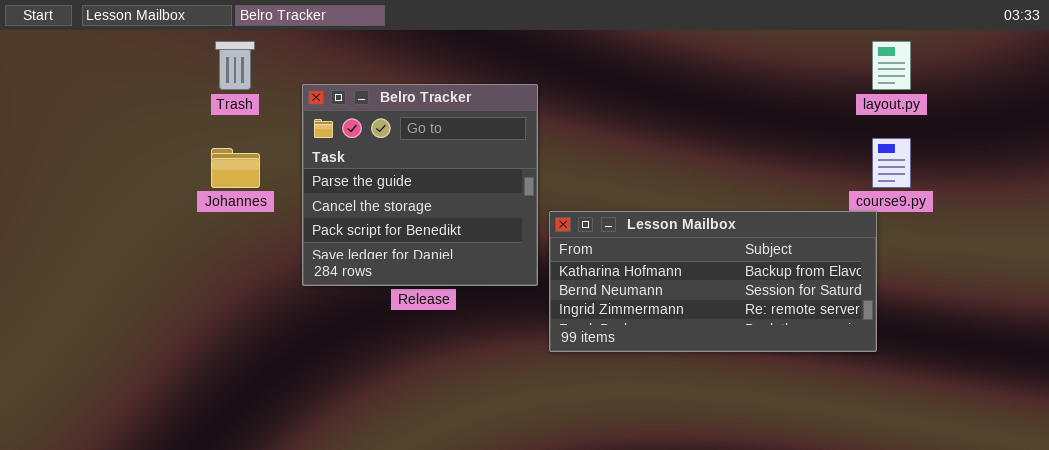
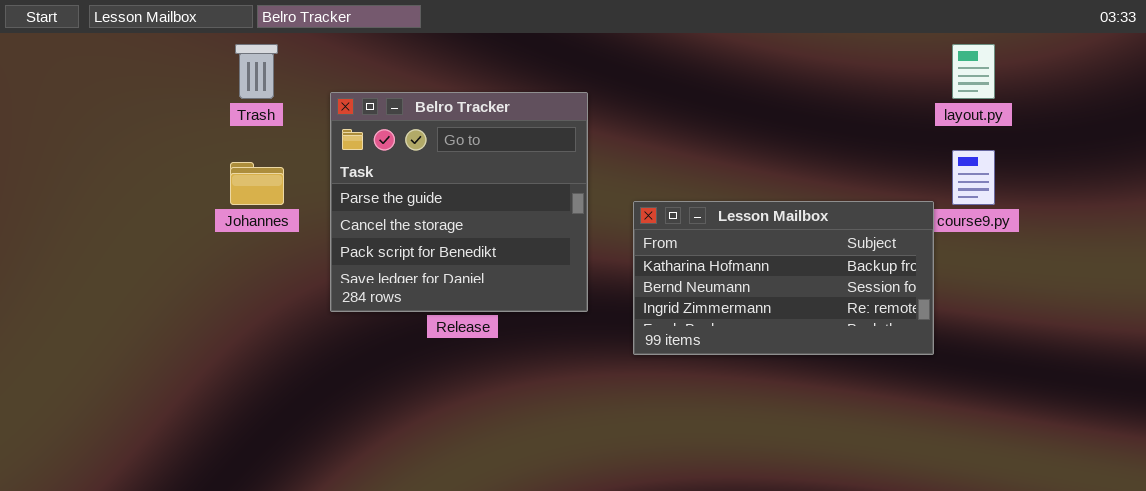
Lesson Mailbox: [549,211,877,352] -> [633,201,934,355], moved, resized

